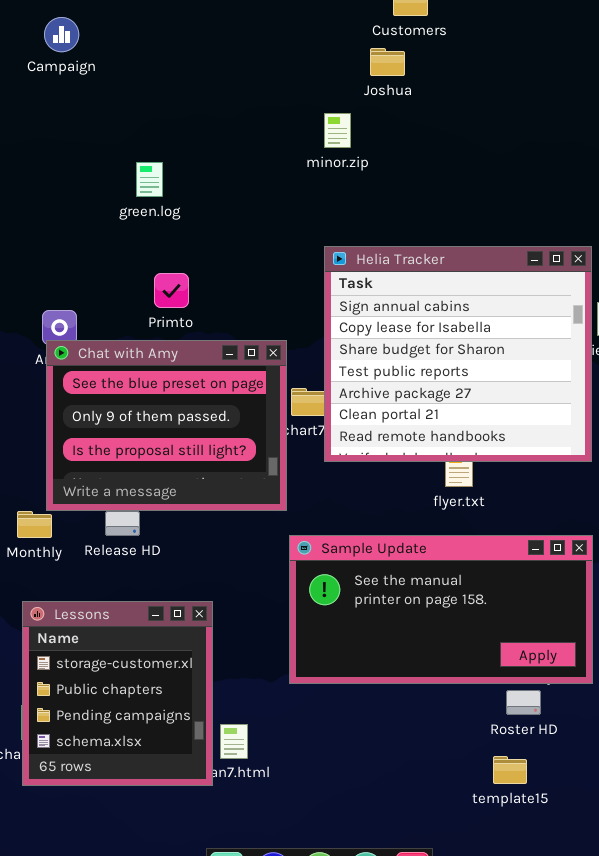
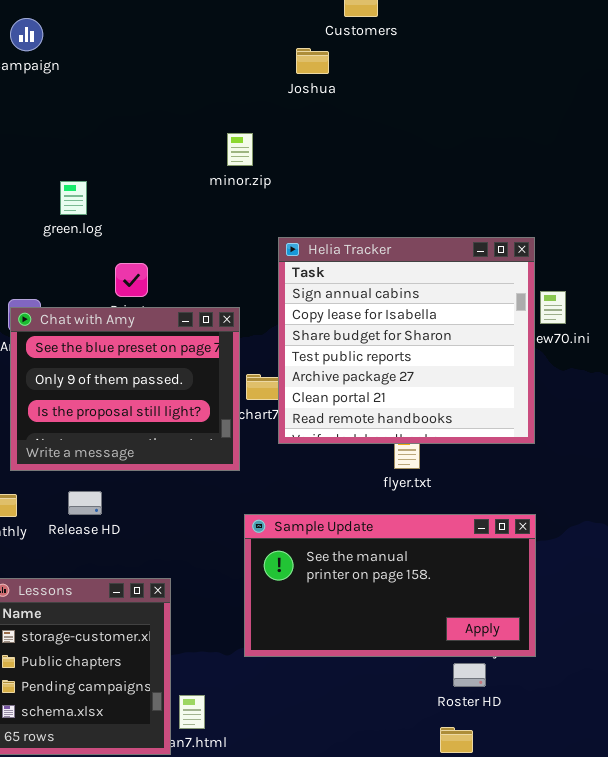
Joshua: [370,48,405,76] -> [296,48,329,74], moved
minor.zip: [324,113,351,148] -> [227,133,253,166], moved
green.log: [136,162,163,197] -> [60,181,87,215], moved
Chat with Amy: [46,340,287,511] -> [10,307,240,471], moved

